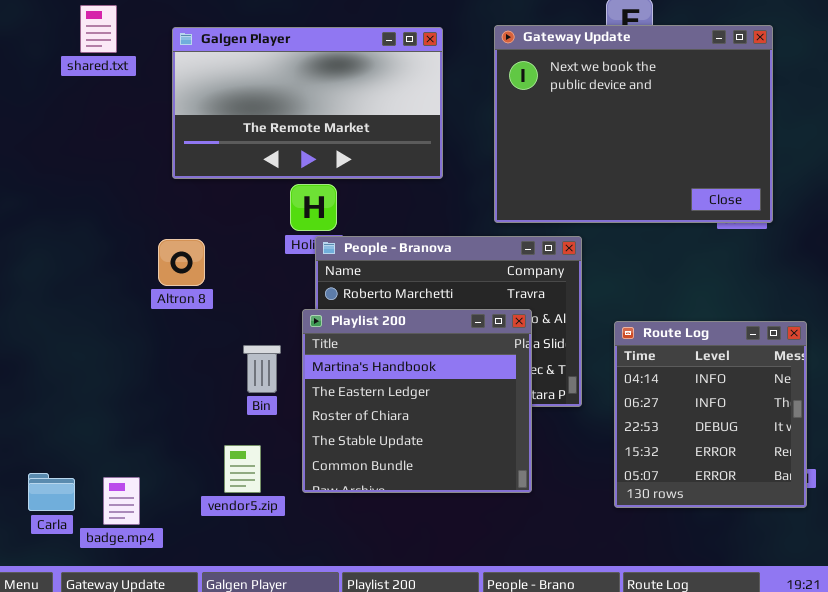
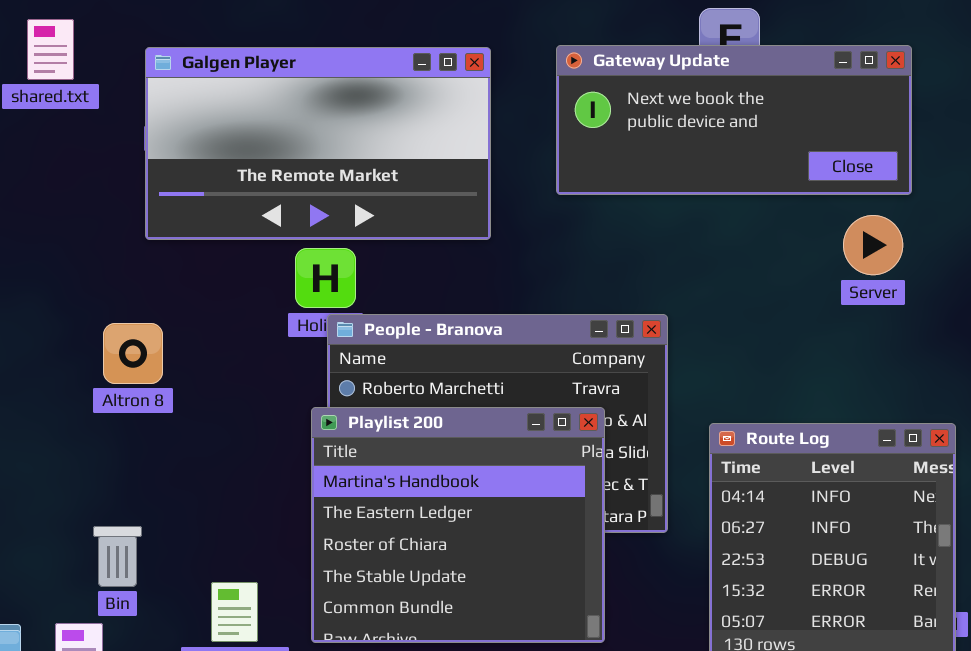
Gateway Update: [494,25,773,223] -> [556,45,912,195], resized
Altron 8: [158,239,205,286] -> [103,323,163,384], moved
Bin: [243,345,281,393] -> [93,526,142,587], moved

